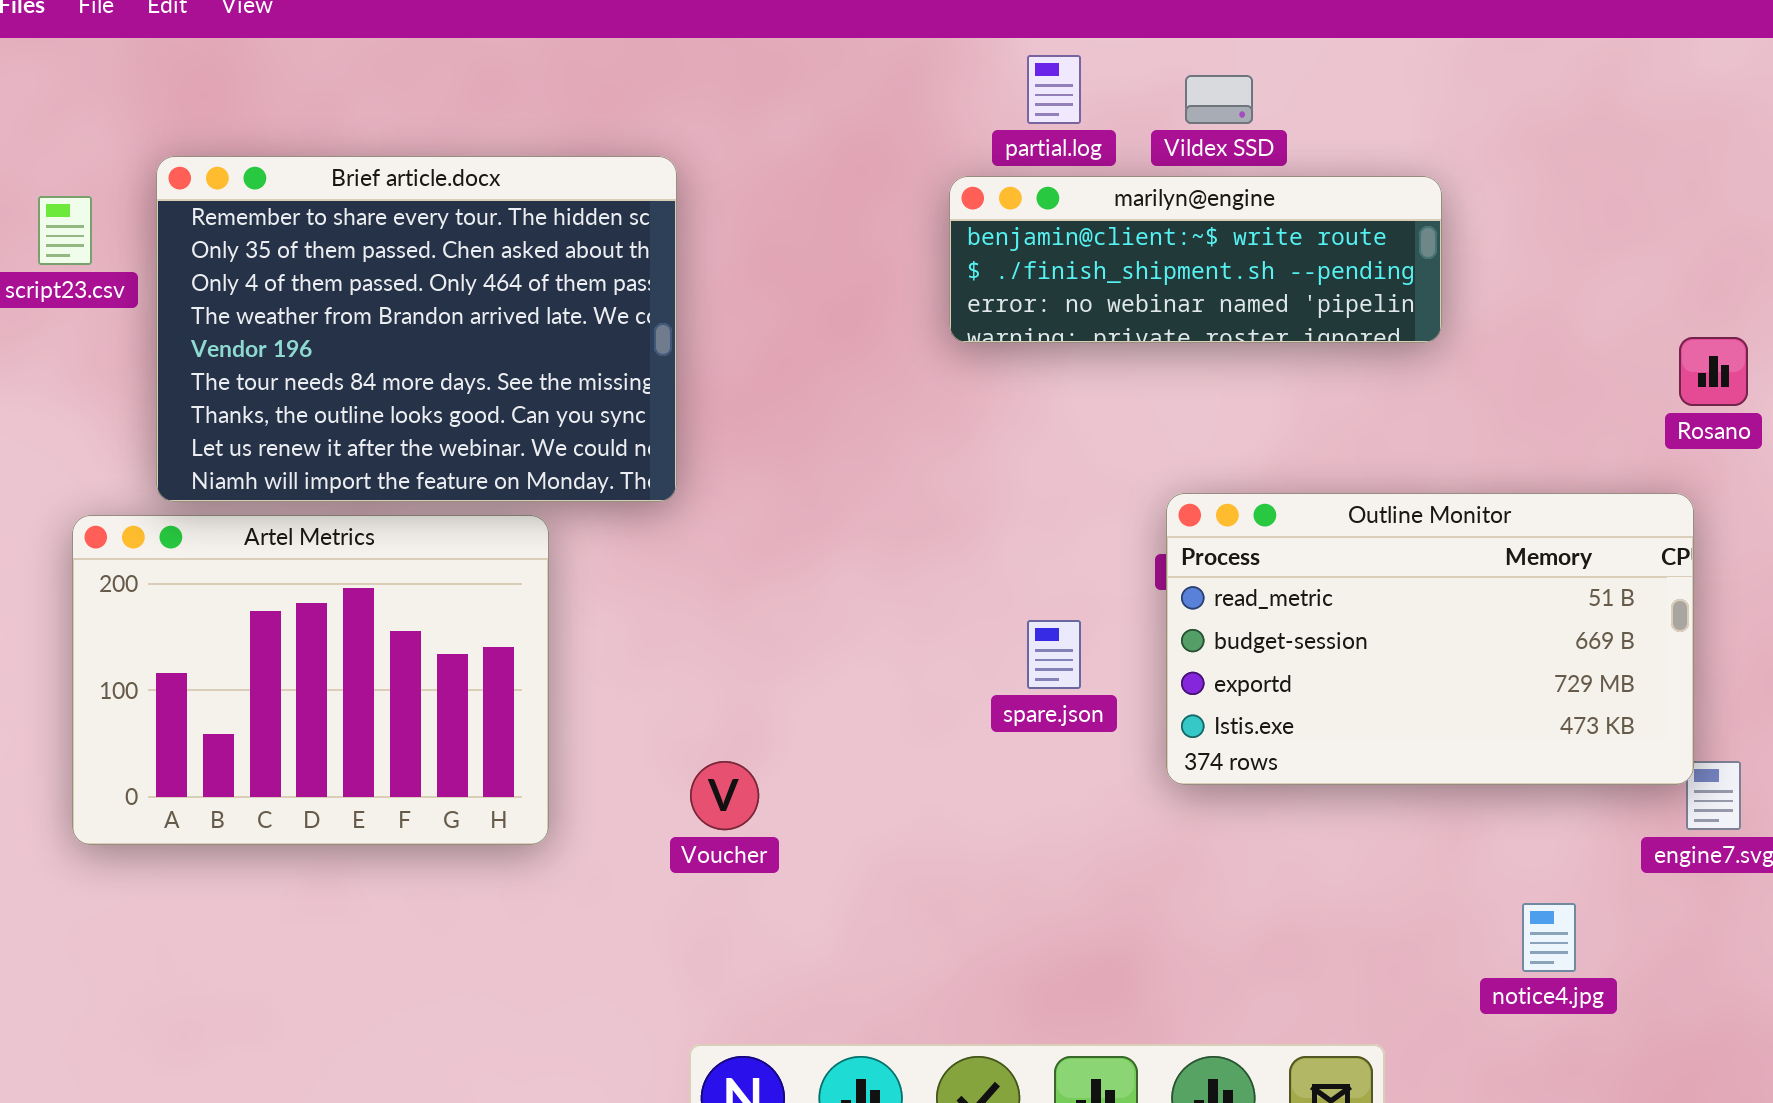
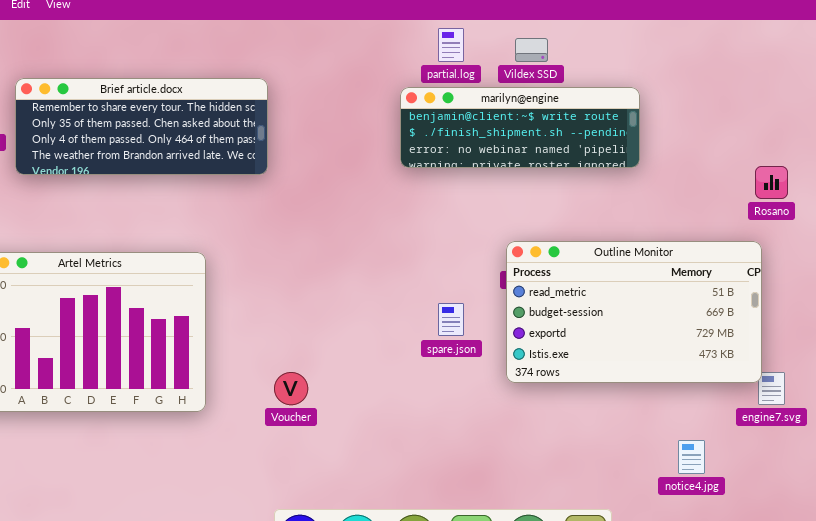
Brief article.docx: [156,156,677,502] -> [15,78,268,175], resized

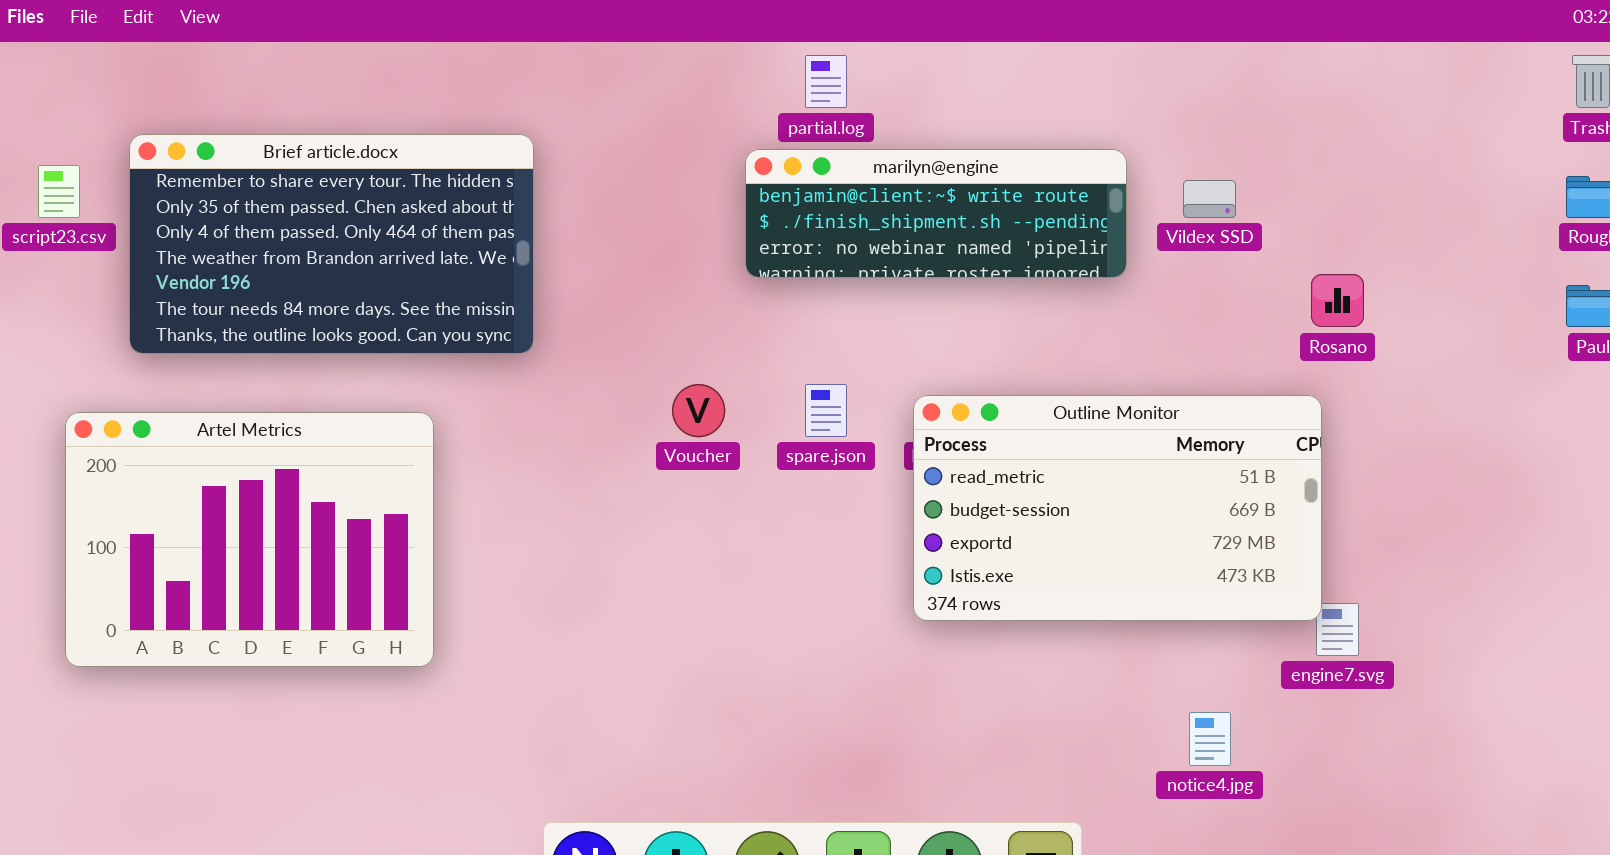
Vildex SSD: [515,38,548,62] -> [1183,180,1236,218], moved
Brief article.docx: [15,78,268,175] -> [129,134,534,354], resized
spare.json: [438,303,464,336] -> [805,384,847,437], moved
Voucher: [274,372,308,405] -> [672,384,725,437], moved

